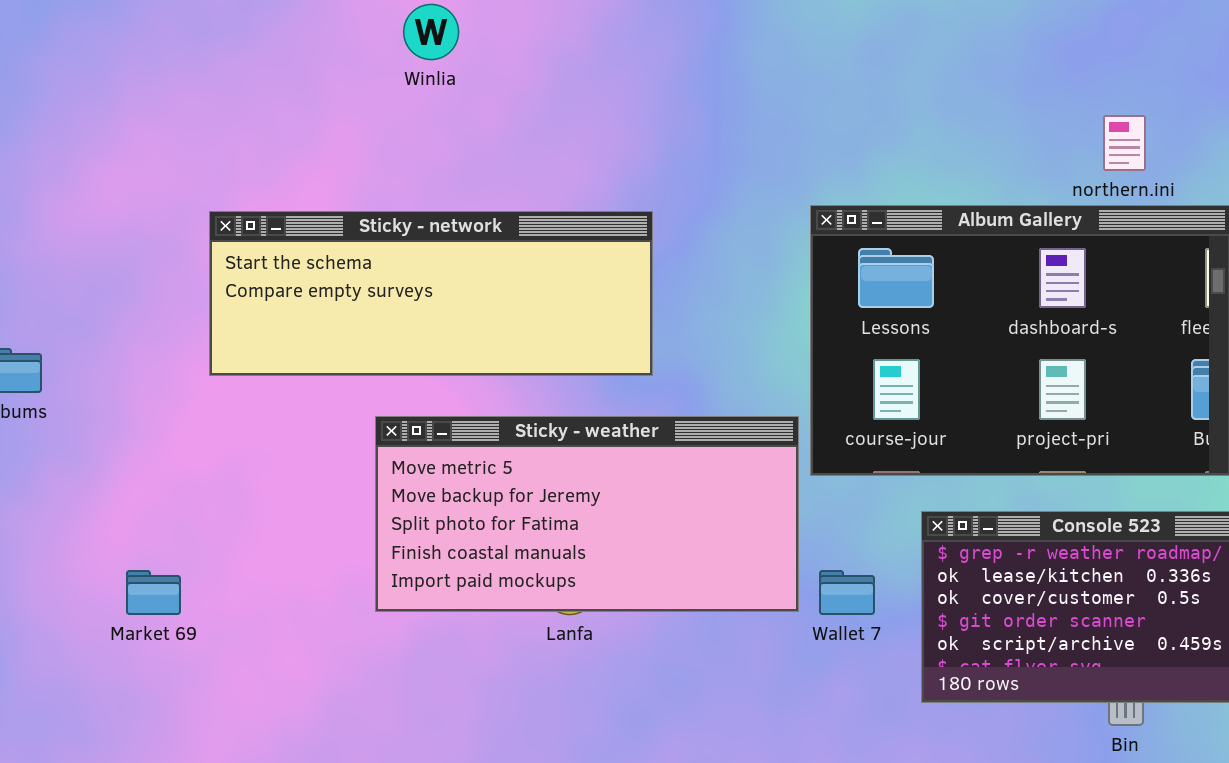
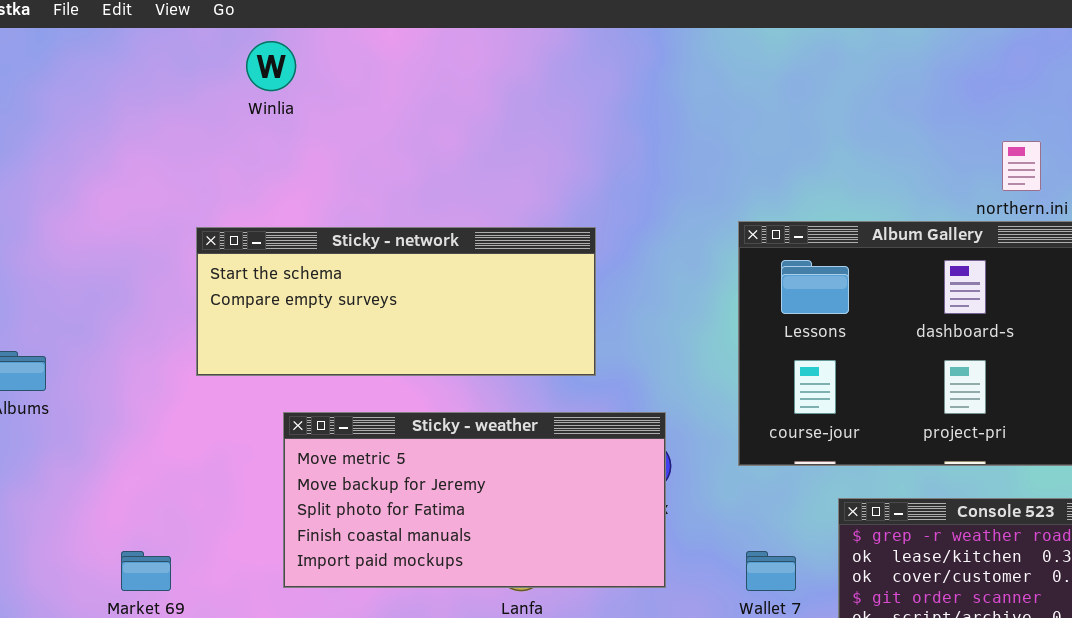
Winlia: [403,4,459,60] -> [246,41,296,91], moved
Sticky - weather: [375,416,799,612] -> [283,412,666,588], moved

